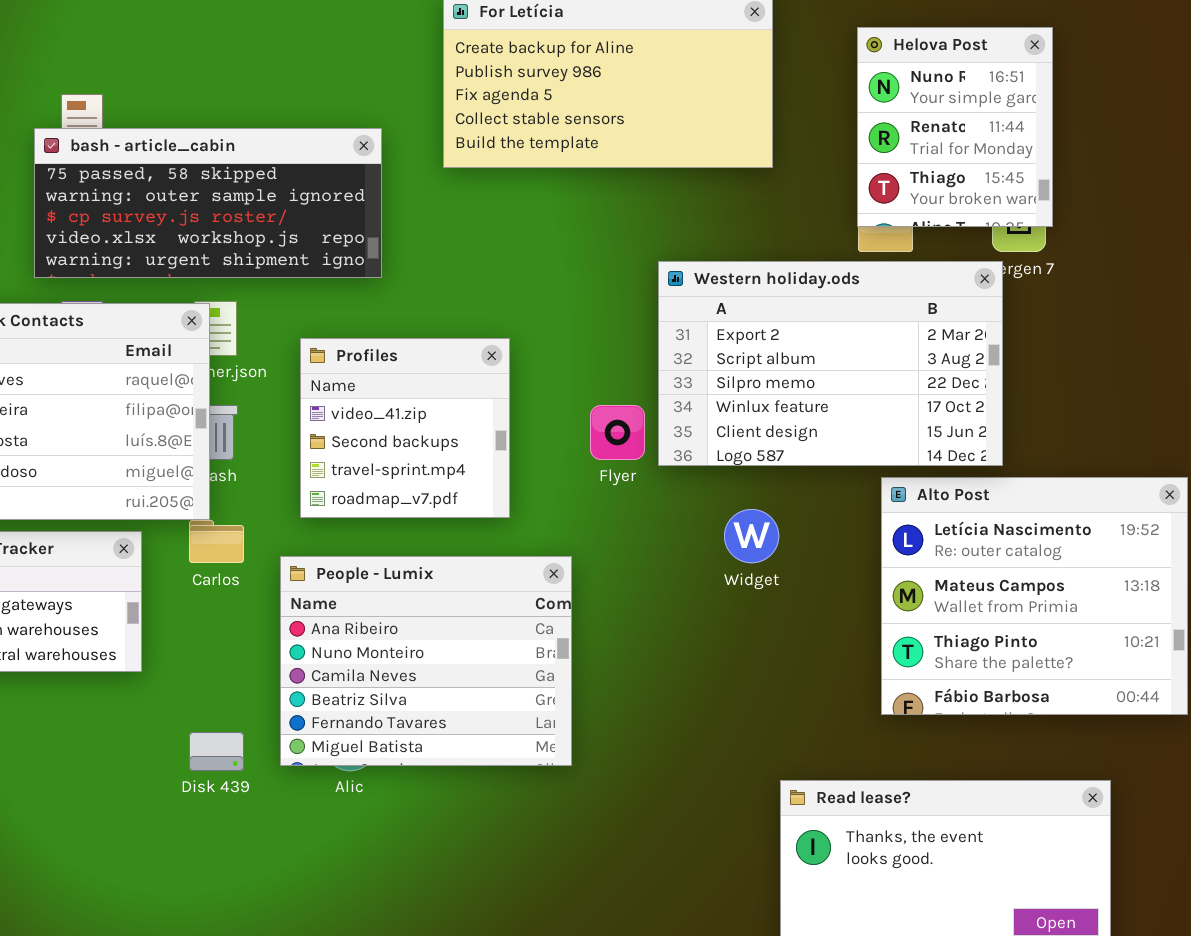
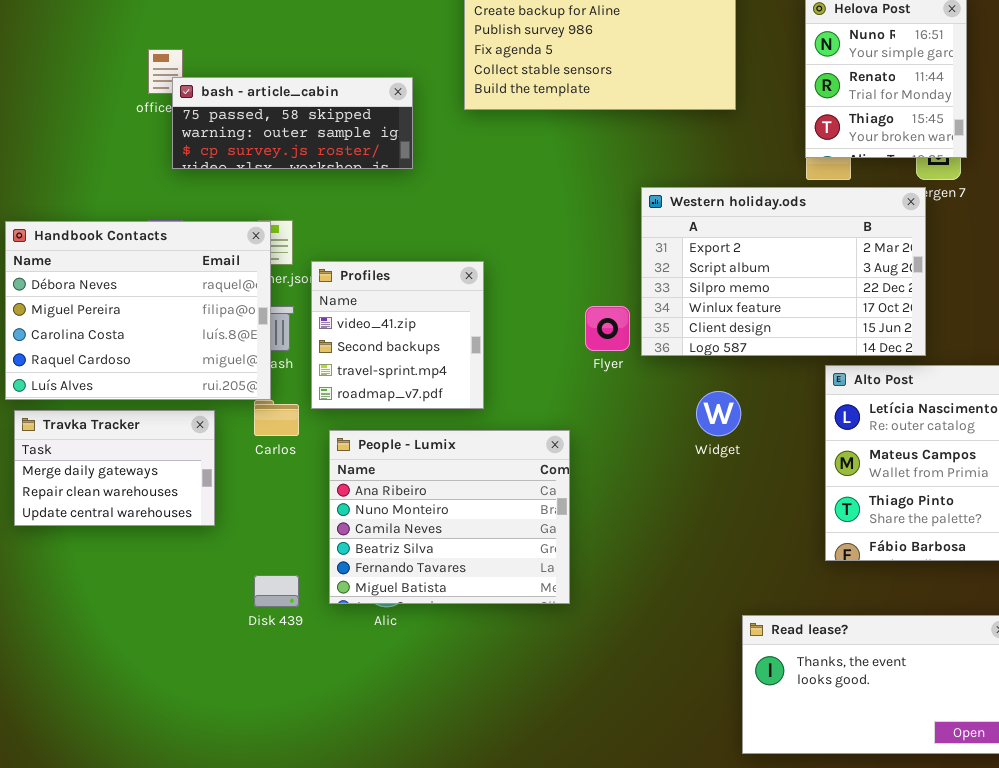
bash - article_cabin: [34,128,382,278] -> [172,77,413,169], resized
Profiles: [300,338,510,518] -> [311,261,484,409], moved

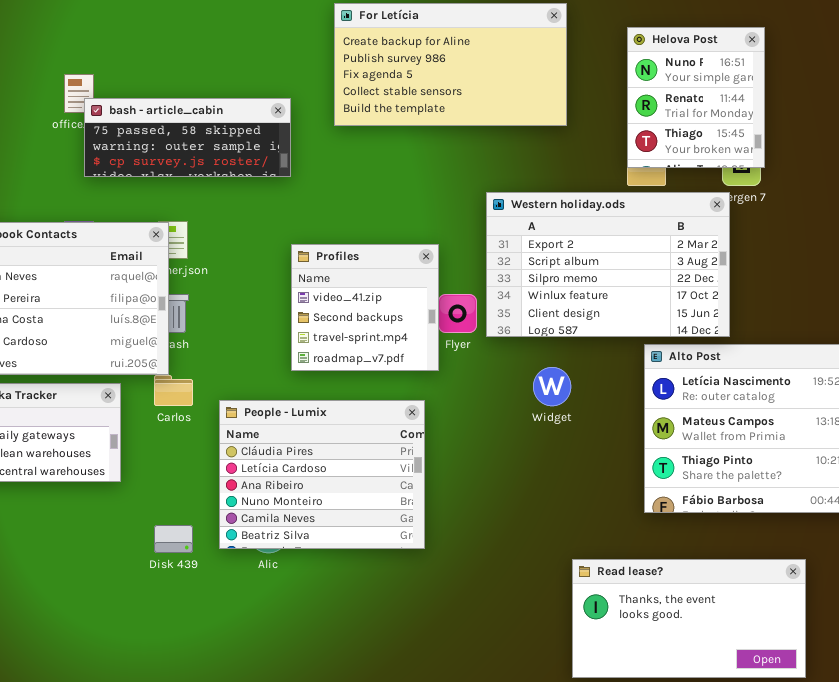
Profiles: [311,261,484,409] -> [291,244,439,371], moved
People - Lumix: [329,430,570,604] -> [219,400,425,549], scrolled up 2 rows

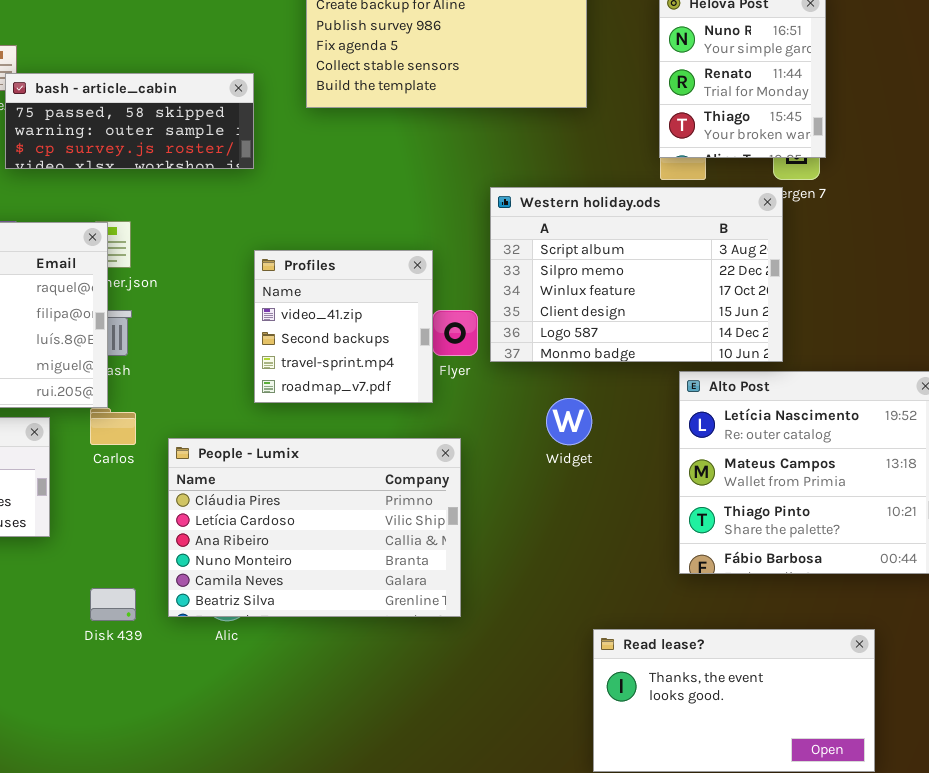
Western holiday.ods: [486,192,730,337] -> [490,187,783,362], scrolled down 1 row
People - Lumix: [219,400,425,549] -> [168,438,461,617], resized

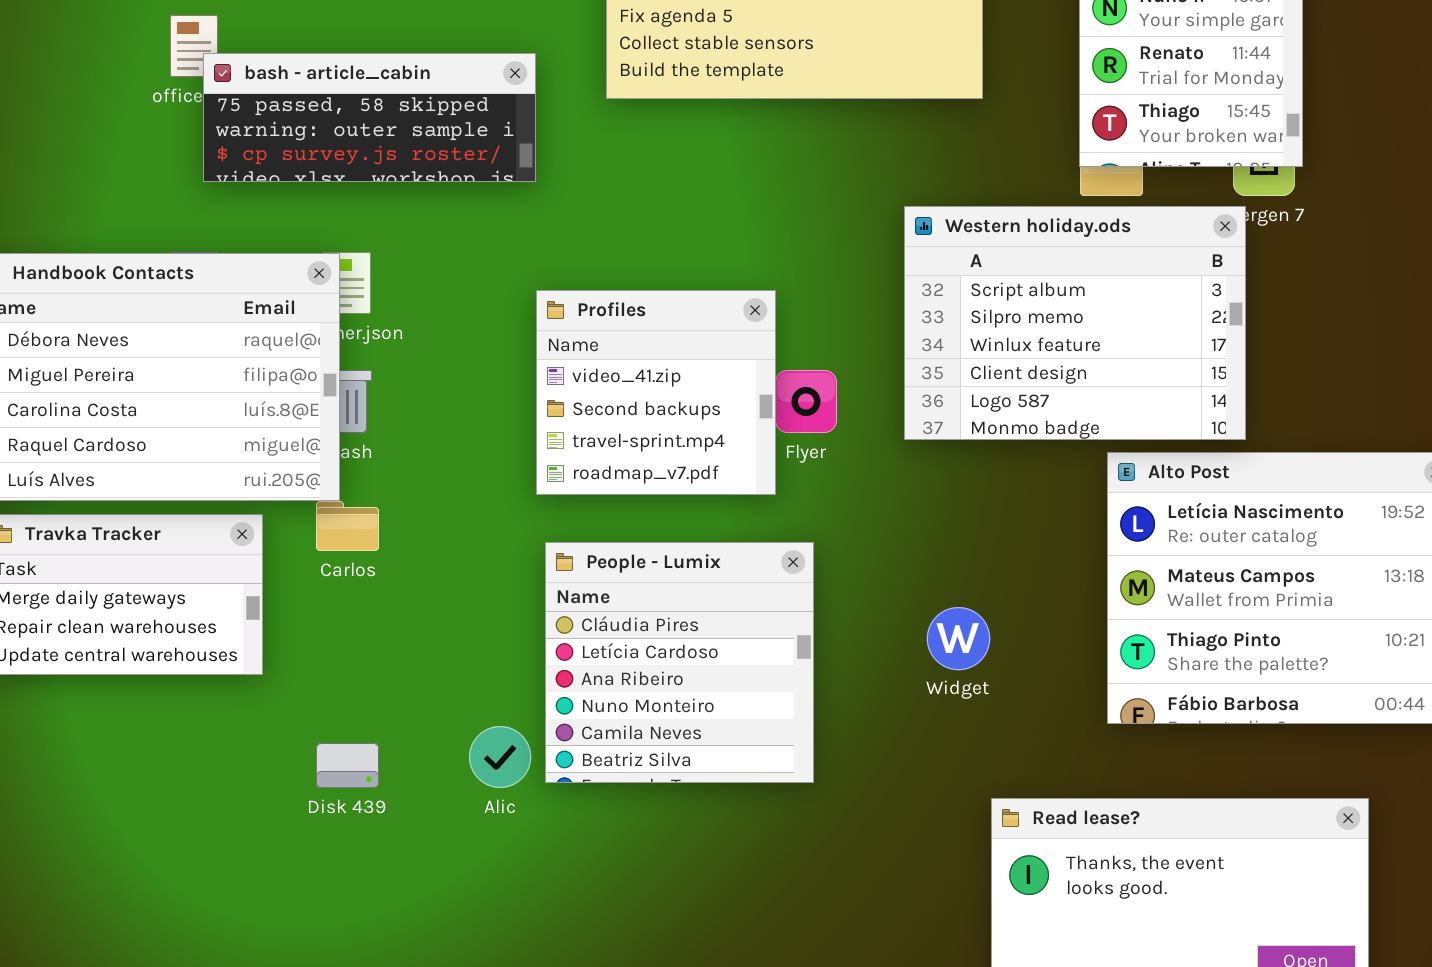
Western holiday.ods: [490,187,783,362] -> [904,206,1246,440], resized
Widget: [546,398,592,445] -> [927,607,990,670], moved
People - Lumix: [168,438,461,617] -> [545,542,814,783], resized

